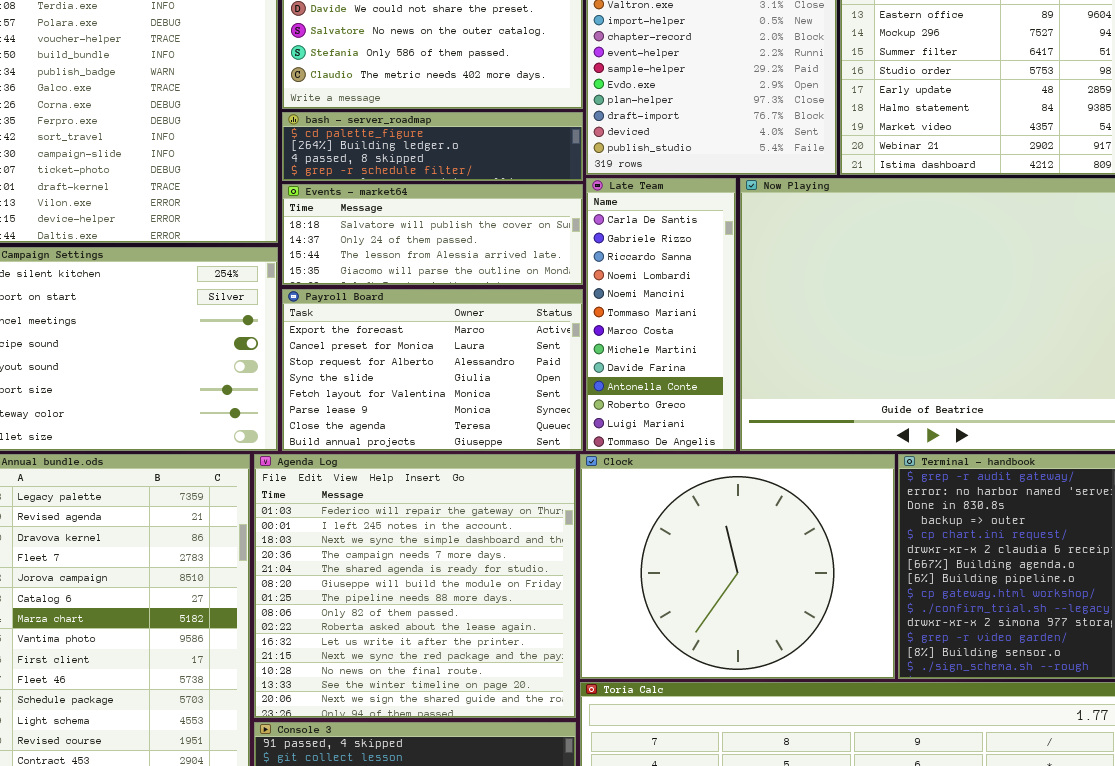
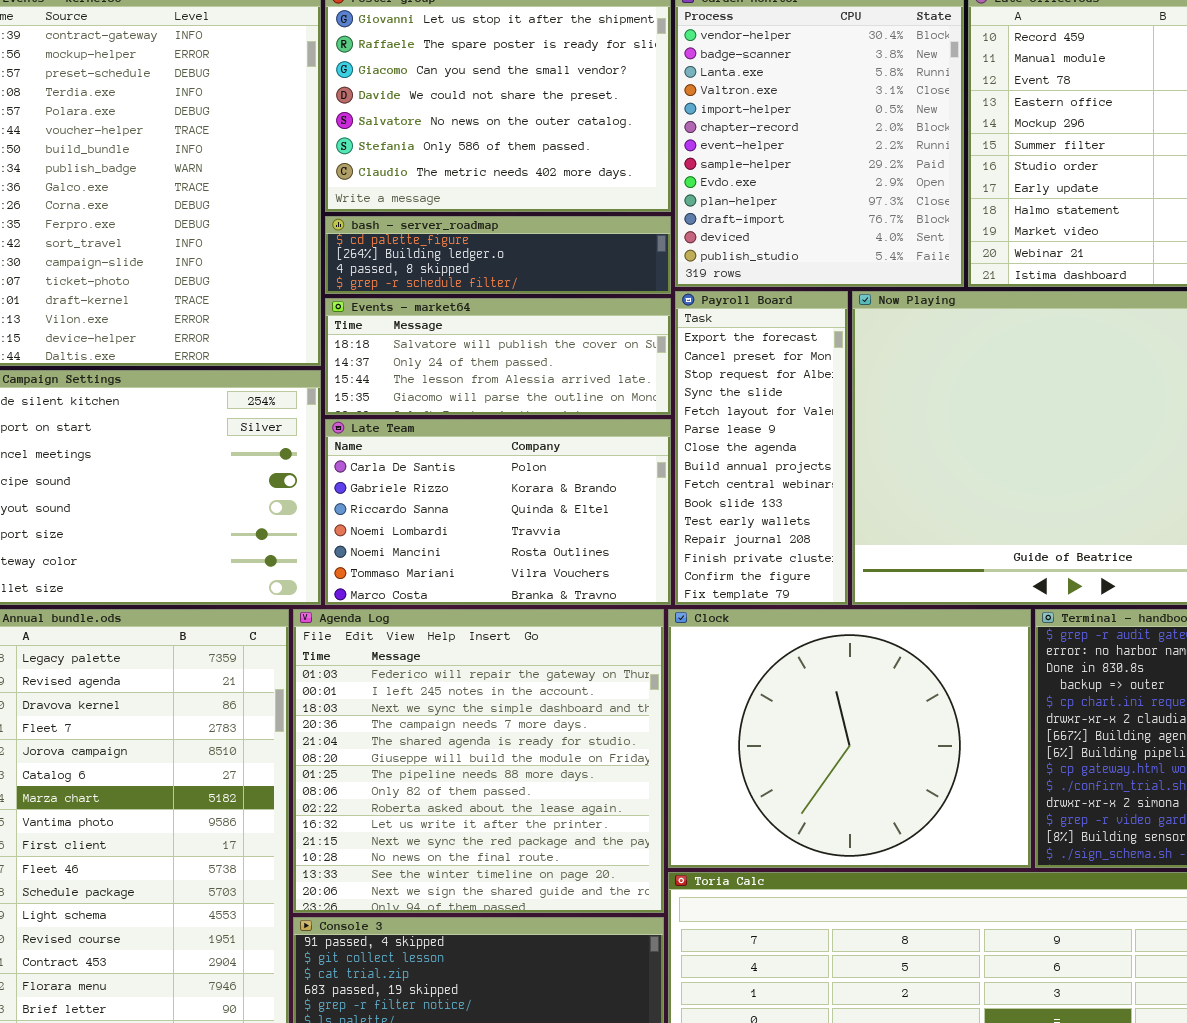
Late Team: [586,178,736,451] -> [325,419,671,605], moved, resized
Payroll Board: [282,289,583,451] -> [675,291,848,605], moved, resized

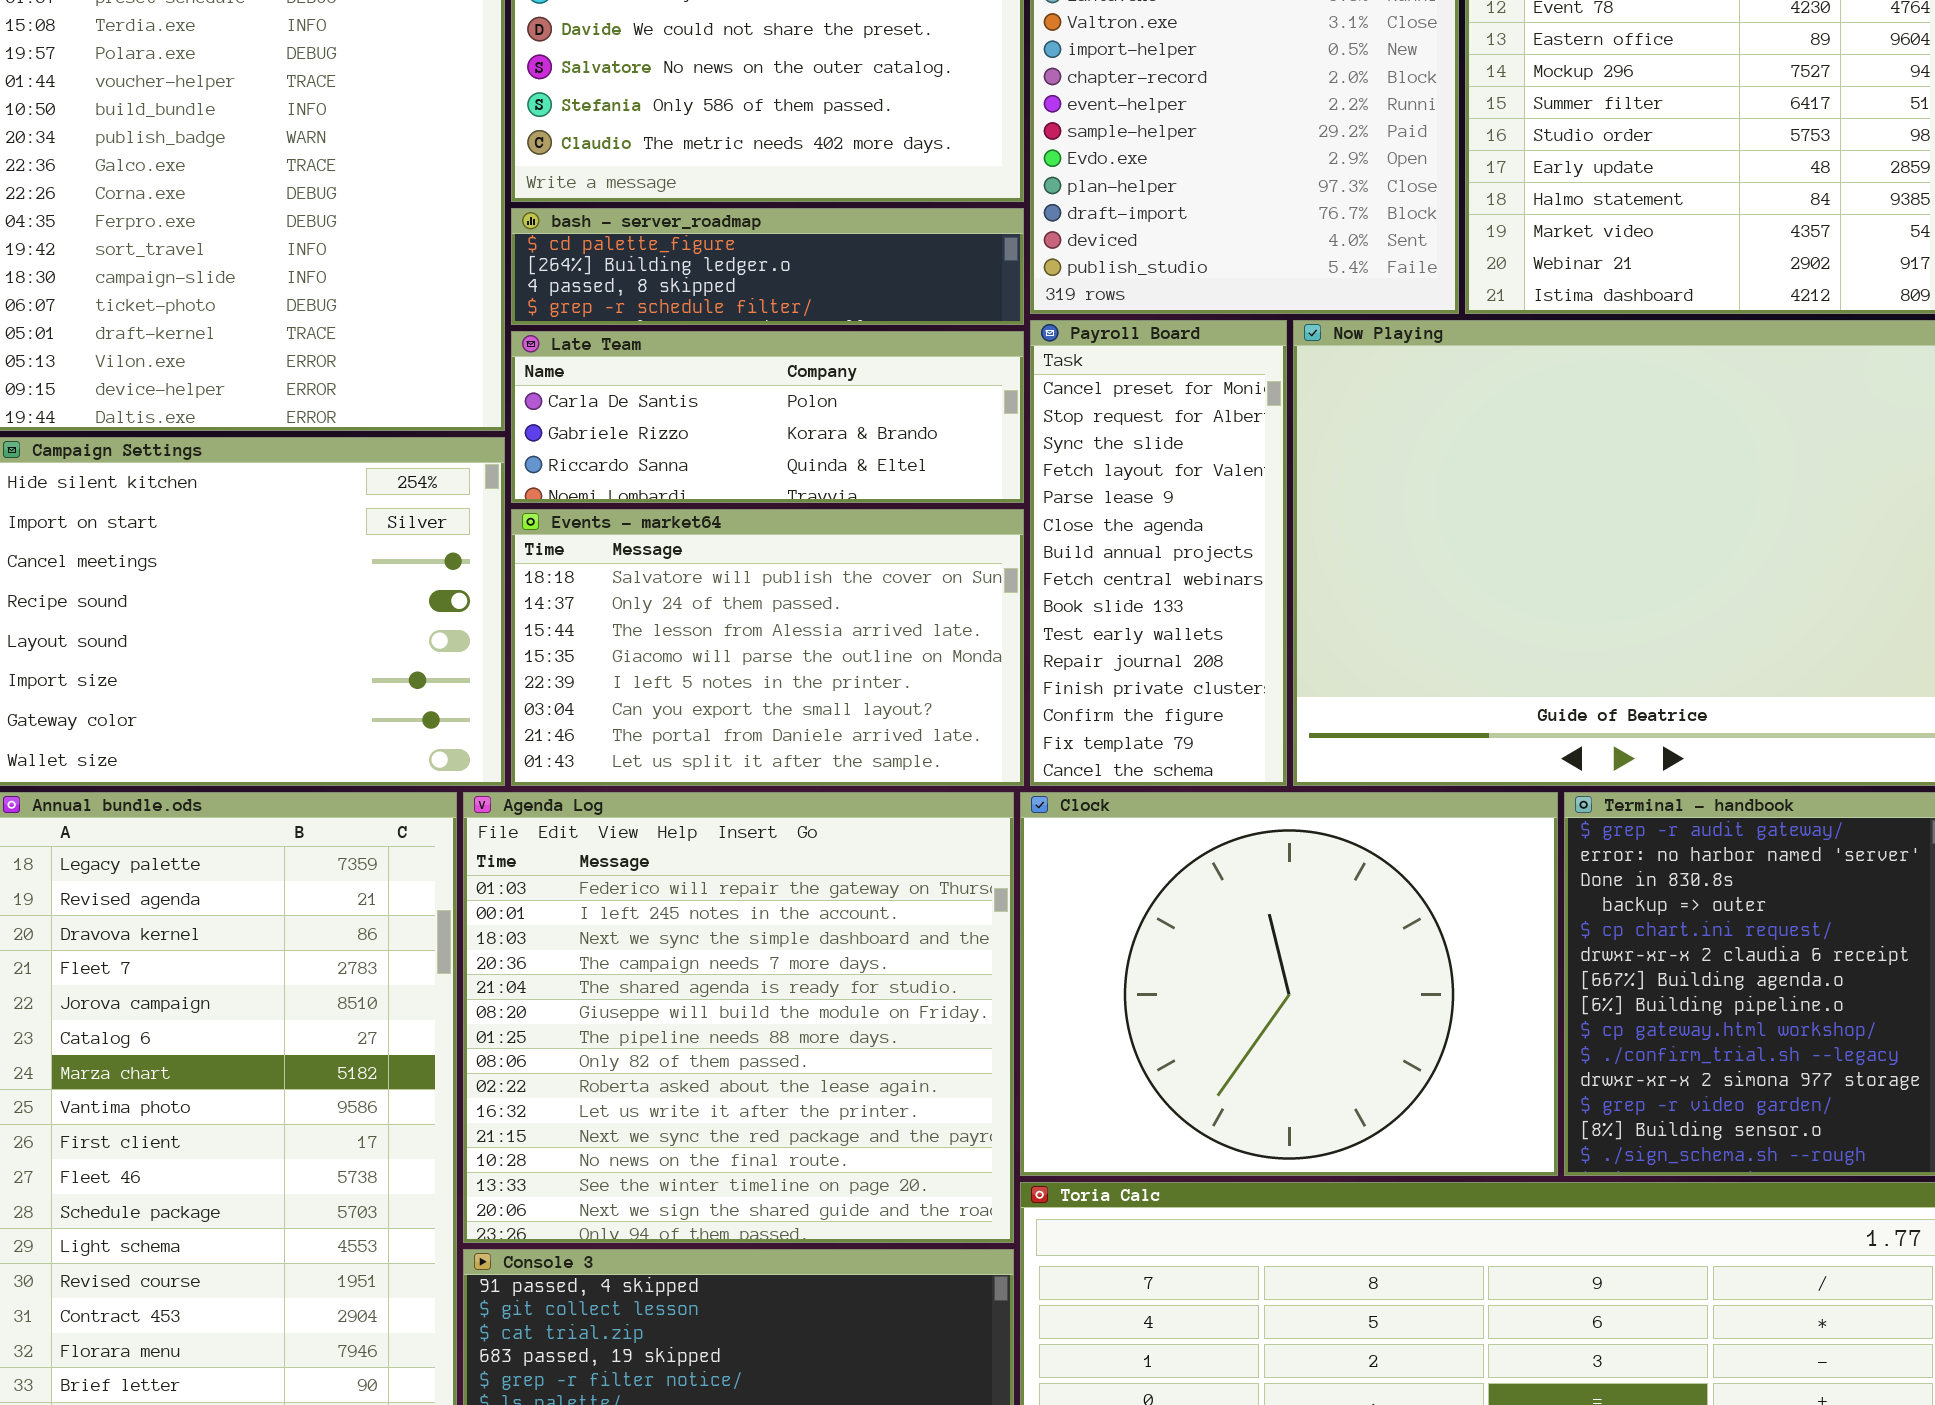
Payroll Board: [675,291,848,605] -> [1030,320,1287,786], scrolled down 1 row
Events - market64: [325,298,671,415] -> [511,509,1024,786], moved, resized
Late Team: [325,419,671,605] -> [511,331,1024,503], moved, resized

